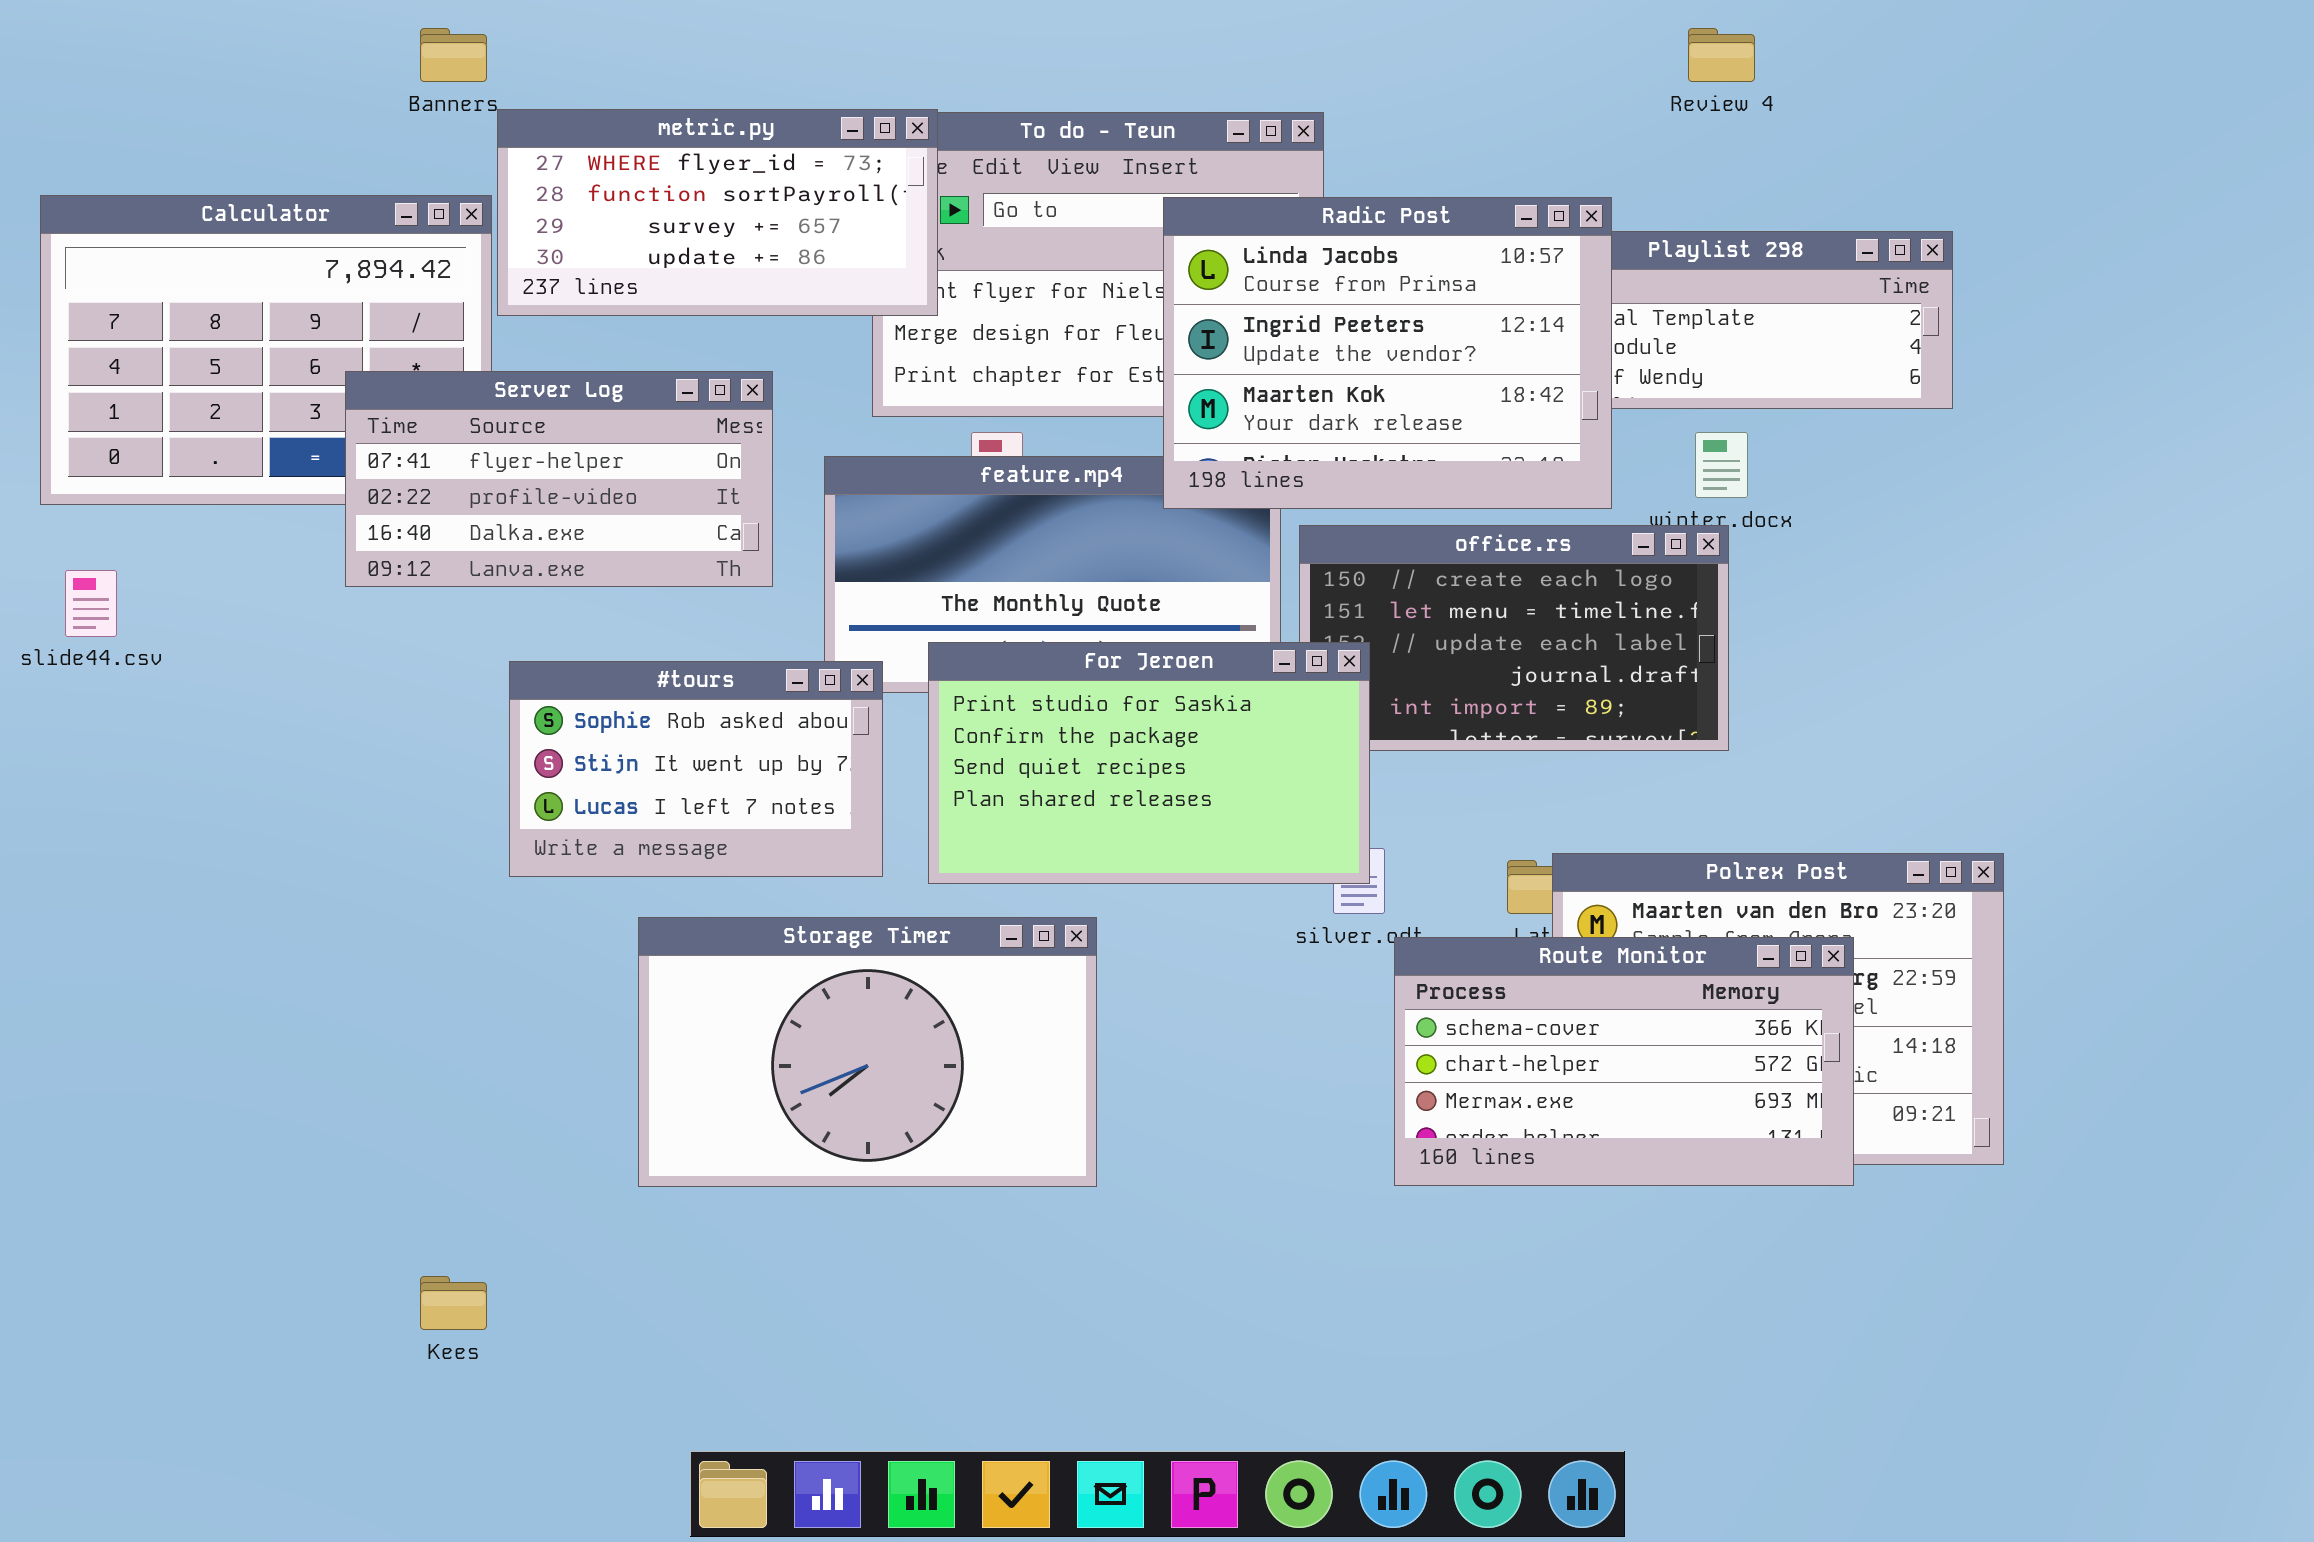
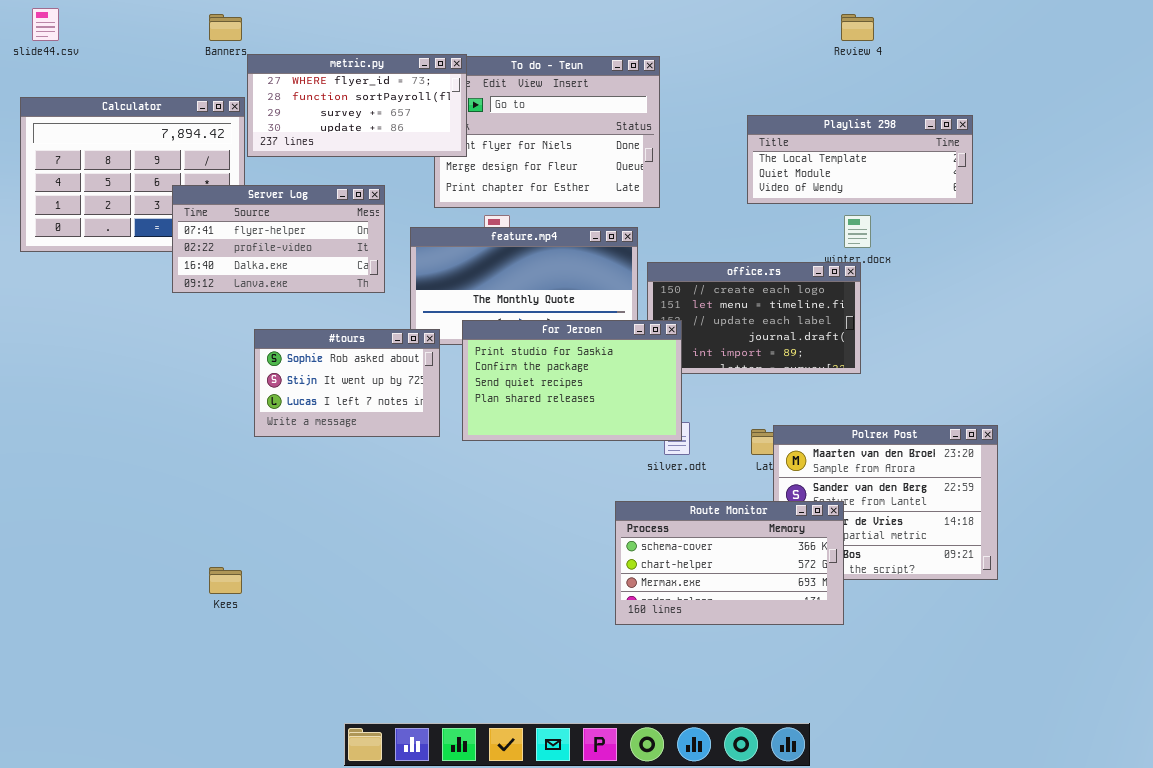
Radic Post: [1163,197,1612,509] -> none, closed
slide44.csv: [65,570,117,637] -> [32,8,59,41], moved
Storage Timer: [638,917,1097,1187] -> none, closed
Route Monitor: [1394,937,1854,1186] -> [615,501,844,625], moved
Kees: [420,1276,487,1330] -> [209,567,242,594], moved

